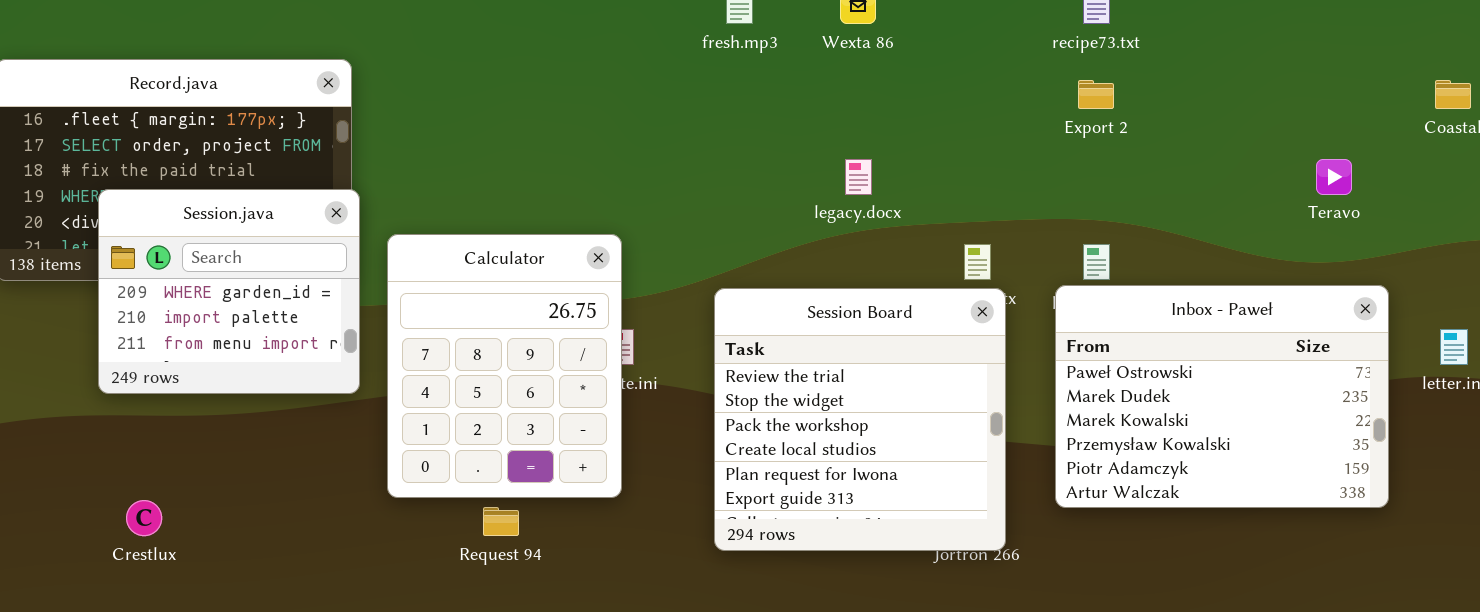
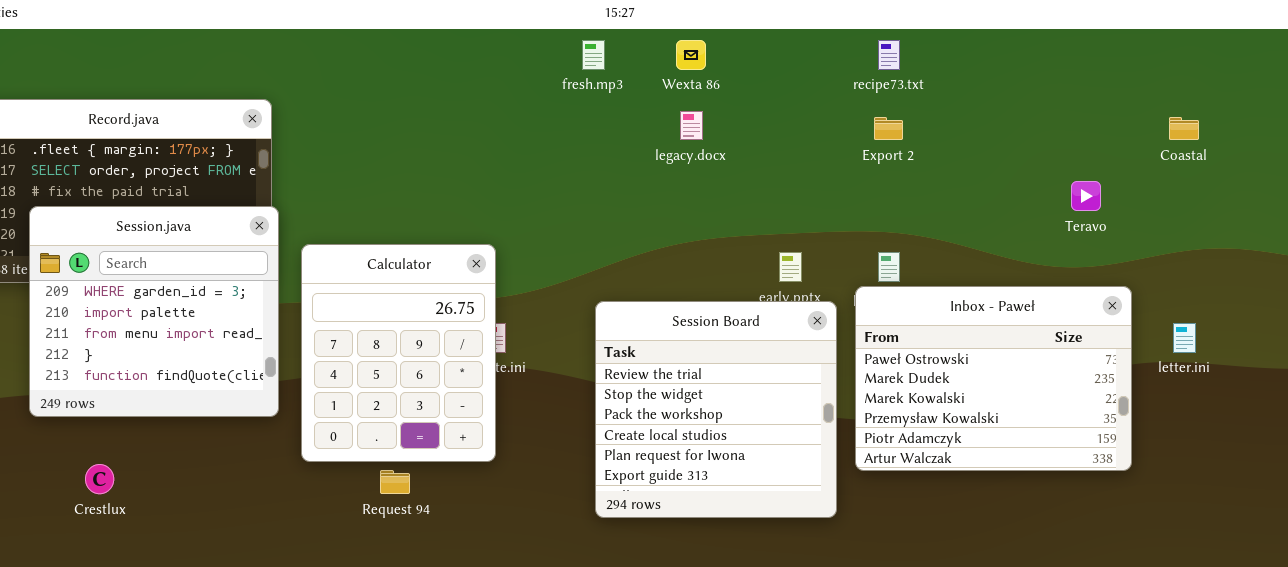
legacy.docx: [845,159,872,195] -> [680,111,703,140], moved
Session.java: [98,189,360,394] -> [29,206,279,417], resized
Session Board: [714,288,1006,551] -> [595,301,837,518], moved

